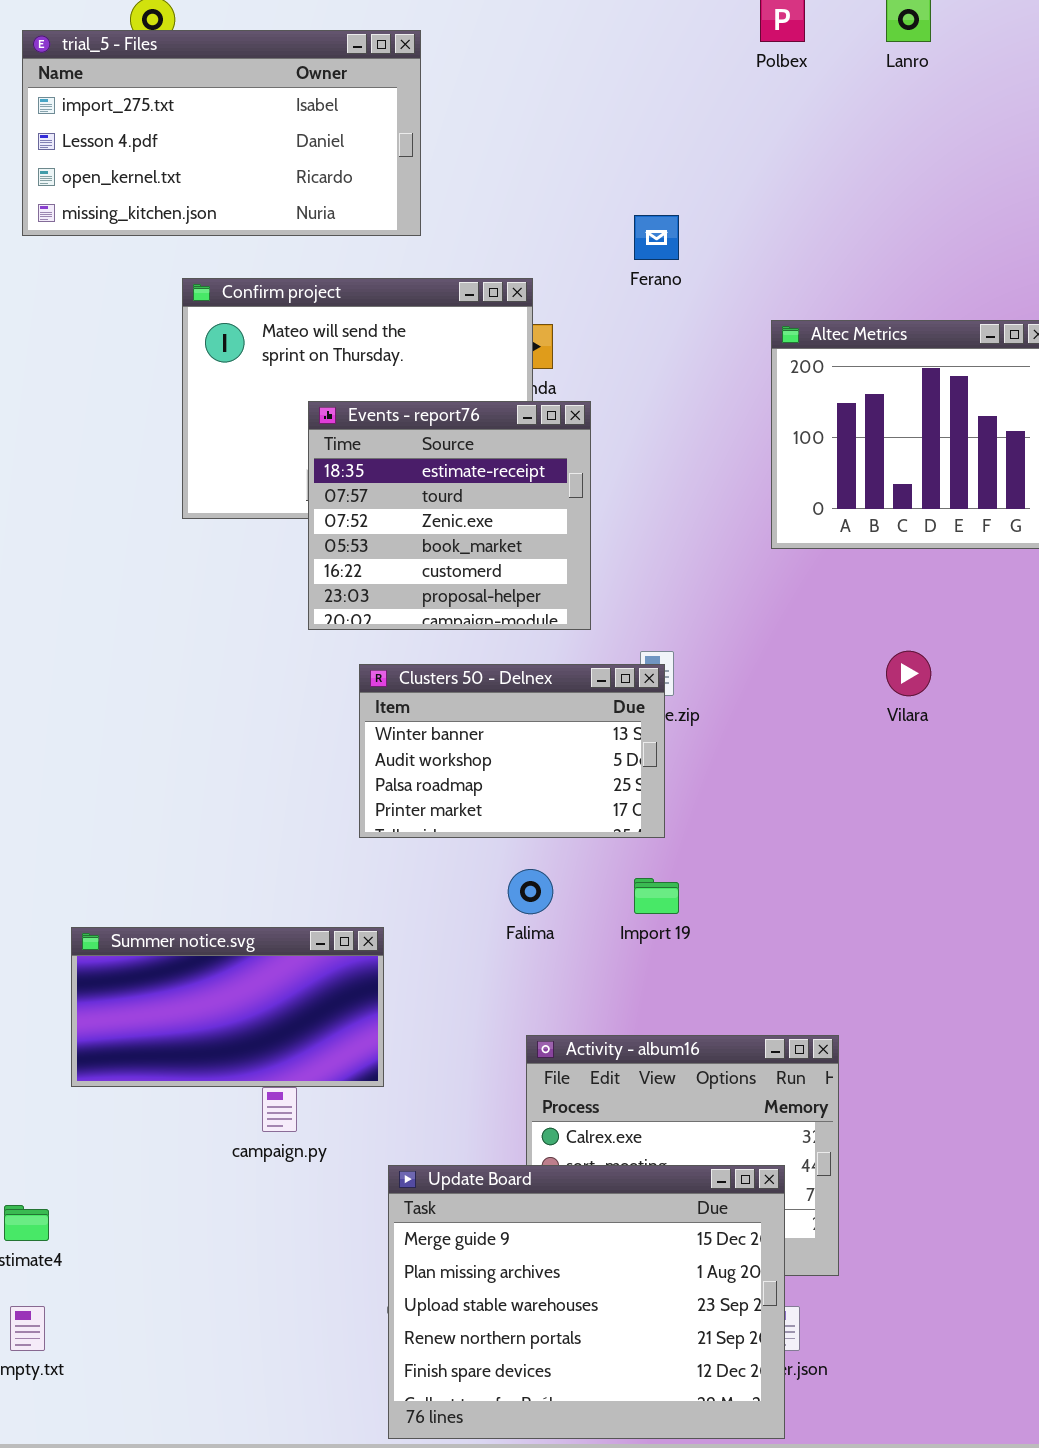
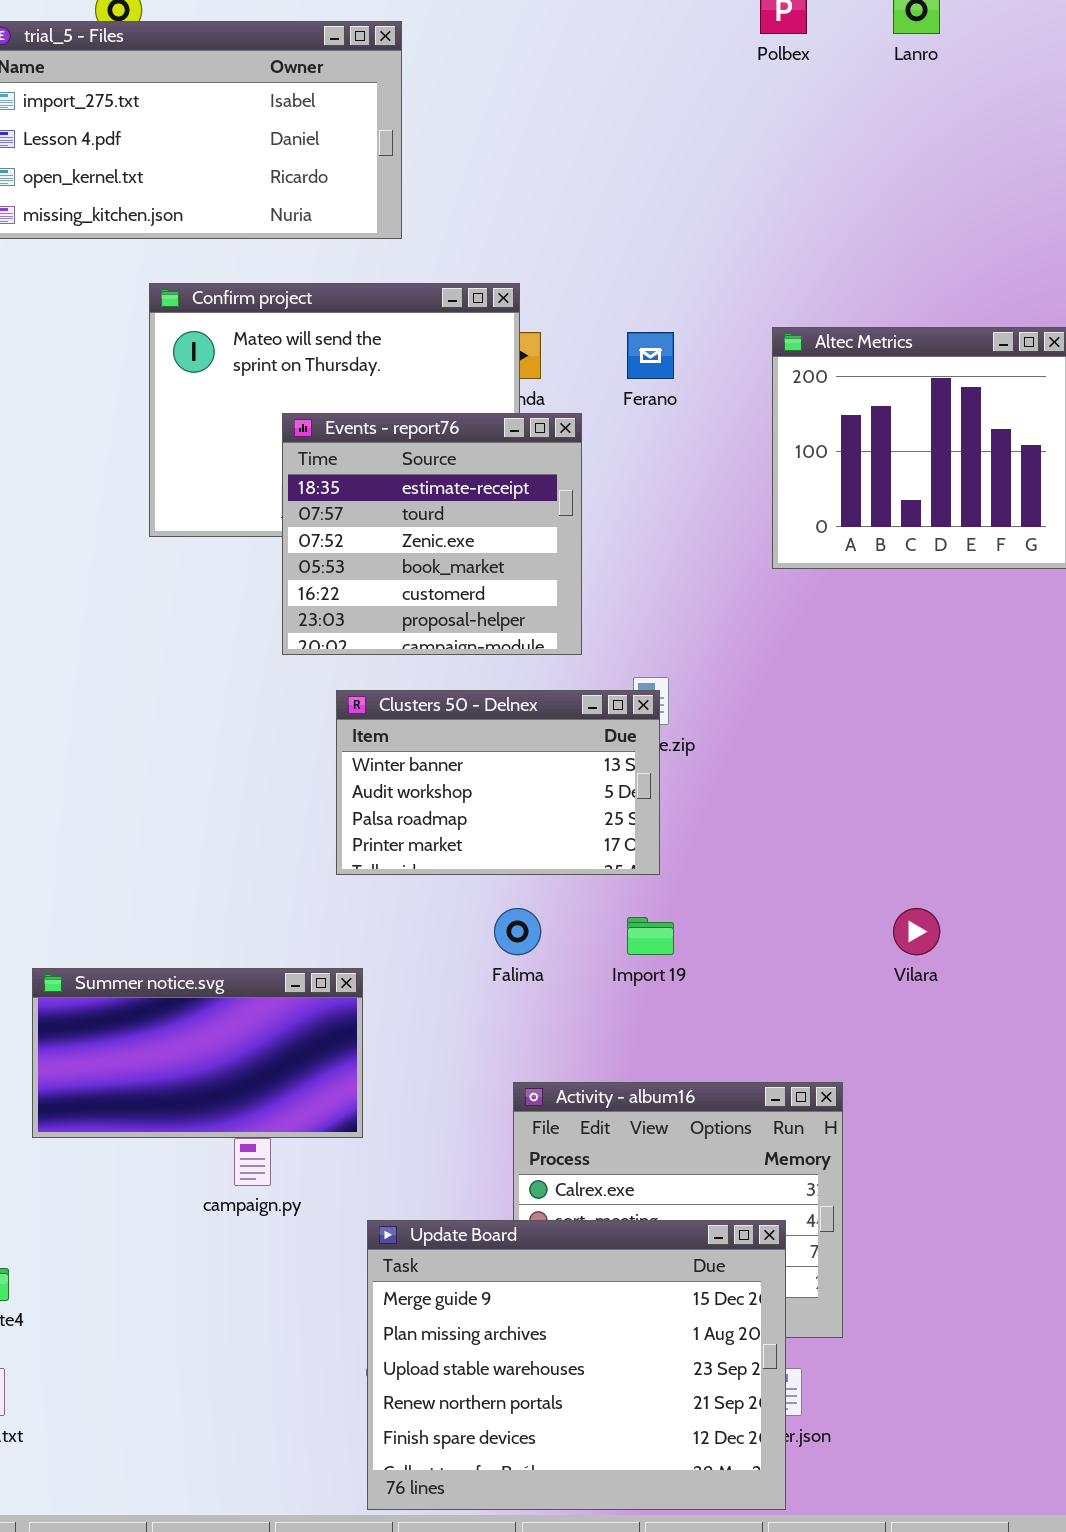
Ferano: [634,215,679,260] -> [627,332,674,379], moved
Vilara: [886,651,931,696] -> [893,908,940,955], moved

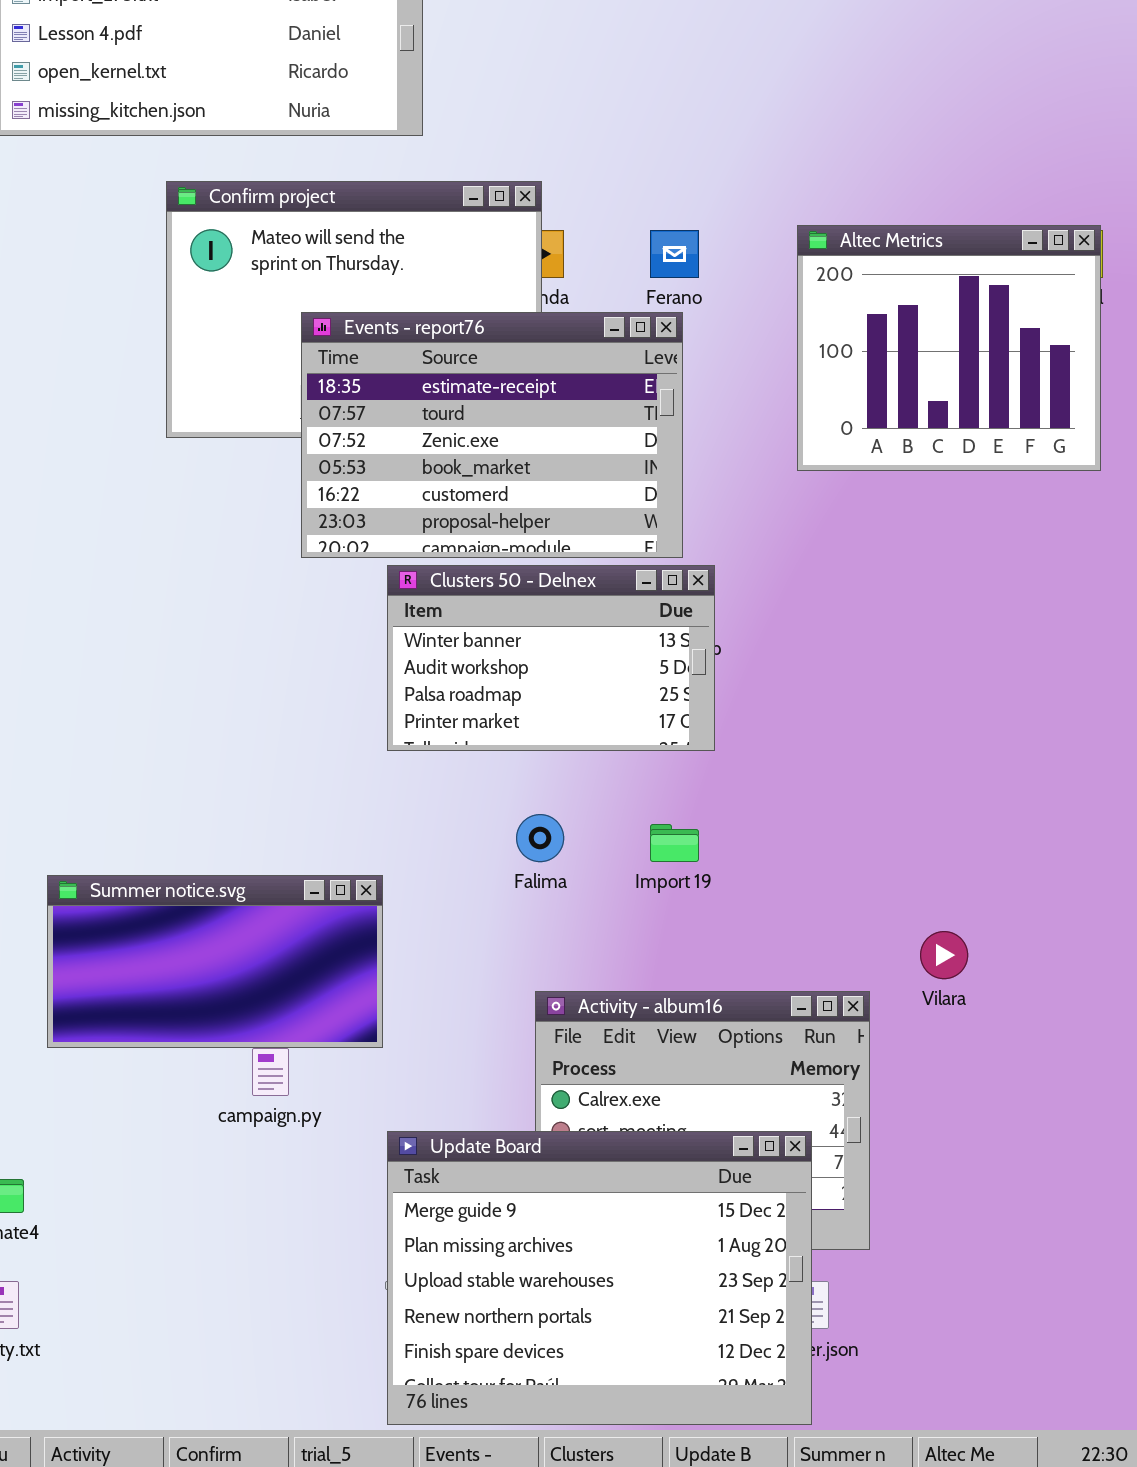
Events - report76: [282,413,582,655] -> [301,312,683,558], resized
Clusters 50 - Delnex: [336,690,660,875] -> [387,565,715,751], moved
Vilara: [893,908,940,955] -> [920,931,968,979], moved

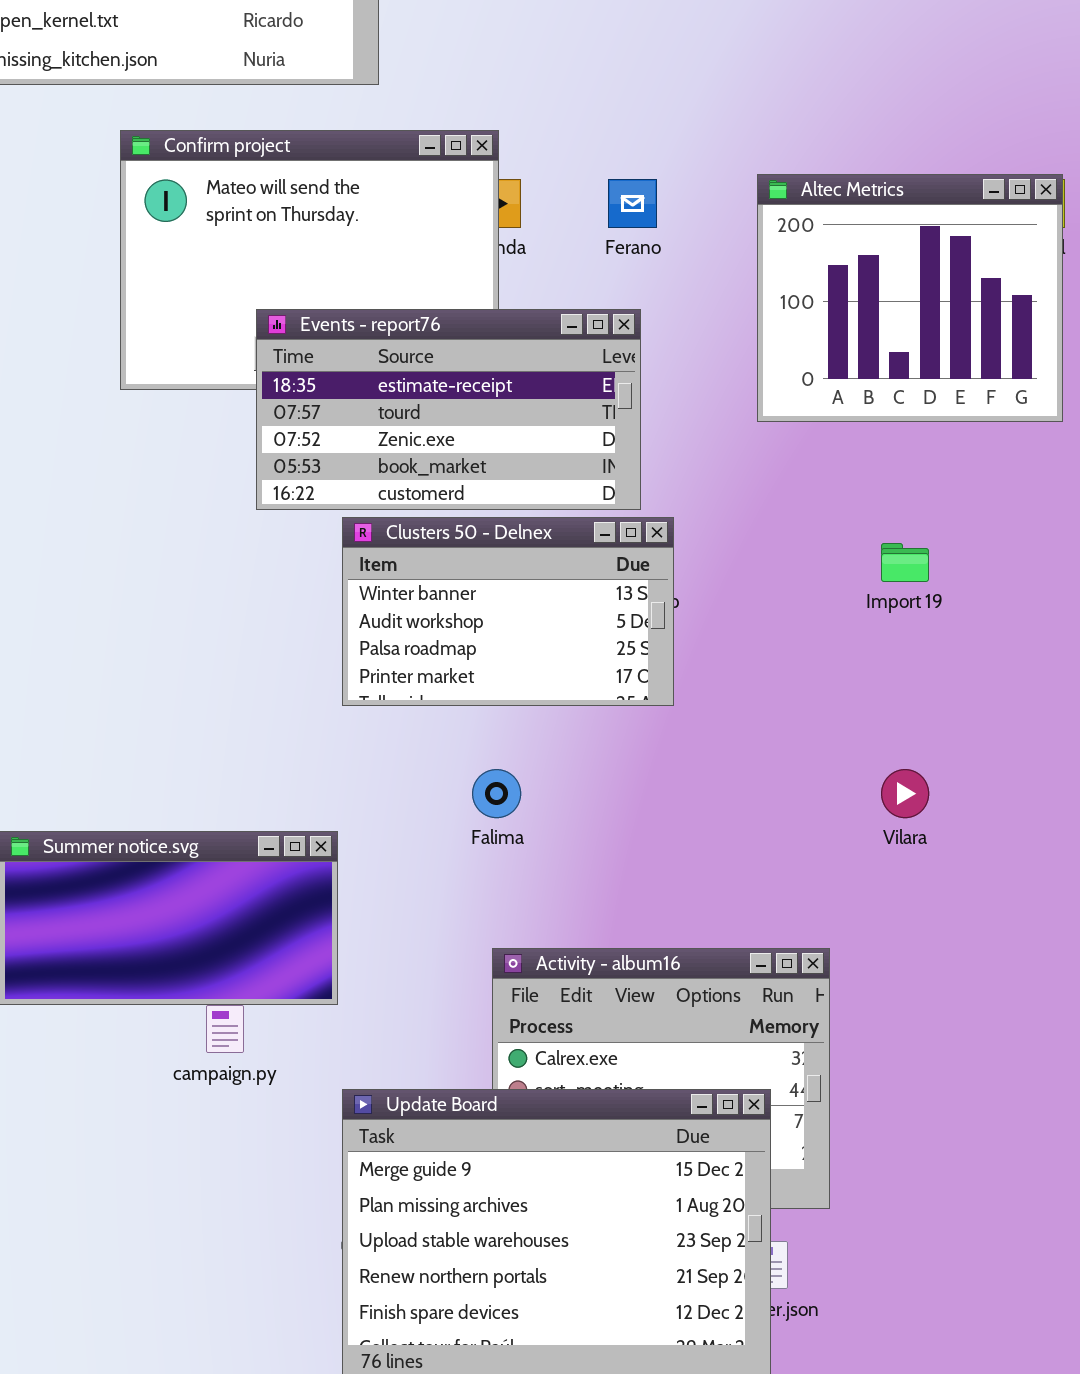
Events - report76: [301,312,683,558] -> [256,309,641,510], resized
Import 19: [650,824,699,862] -> [881,543,929,582], moved
Vilara: [920,931,968,979] -> [881,769,929,818], moved

